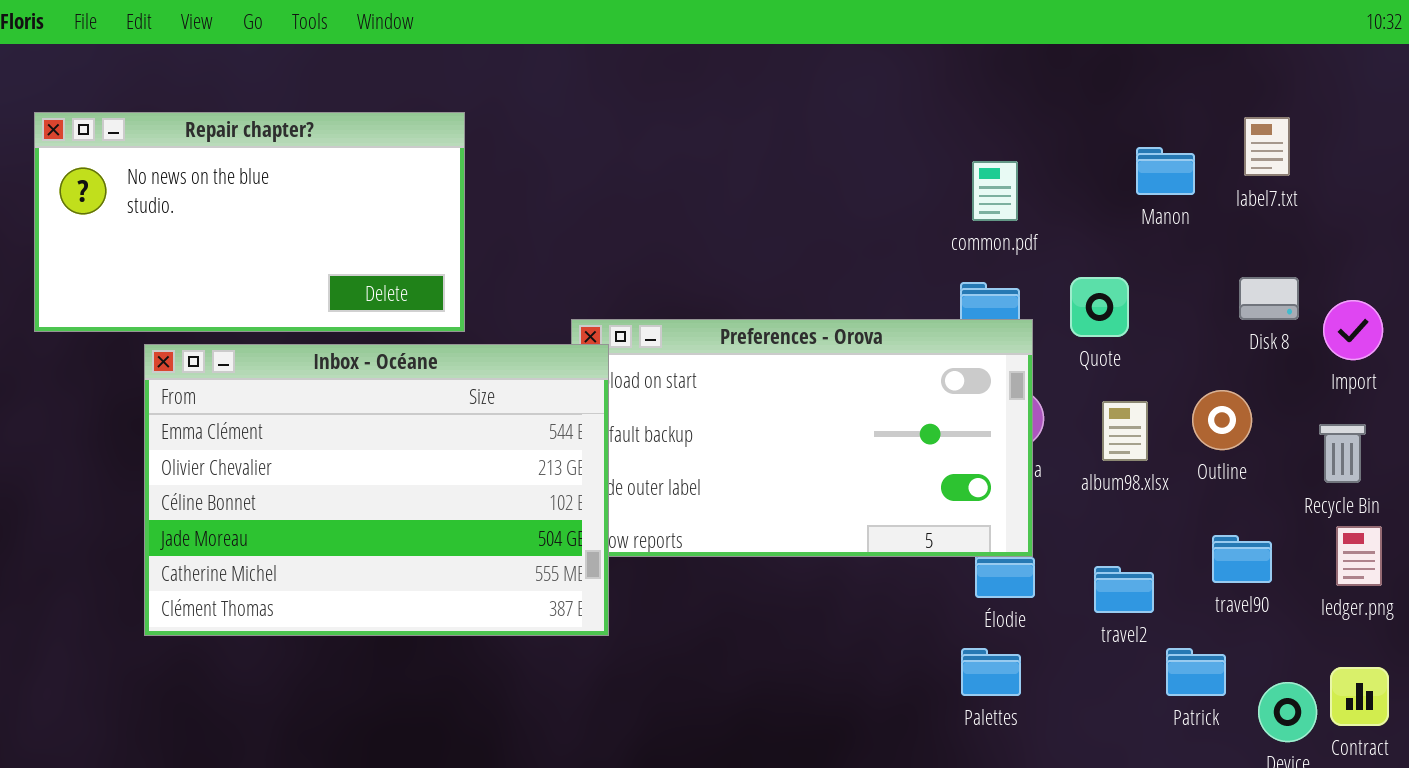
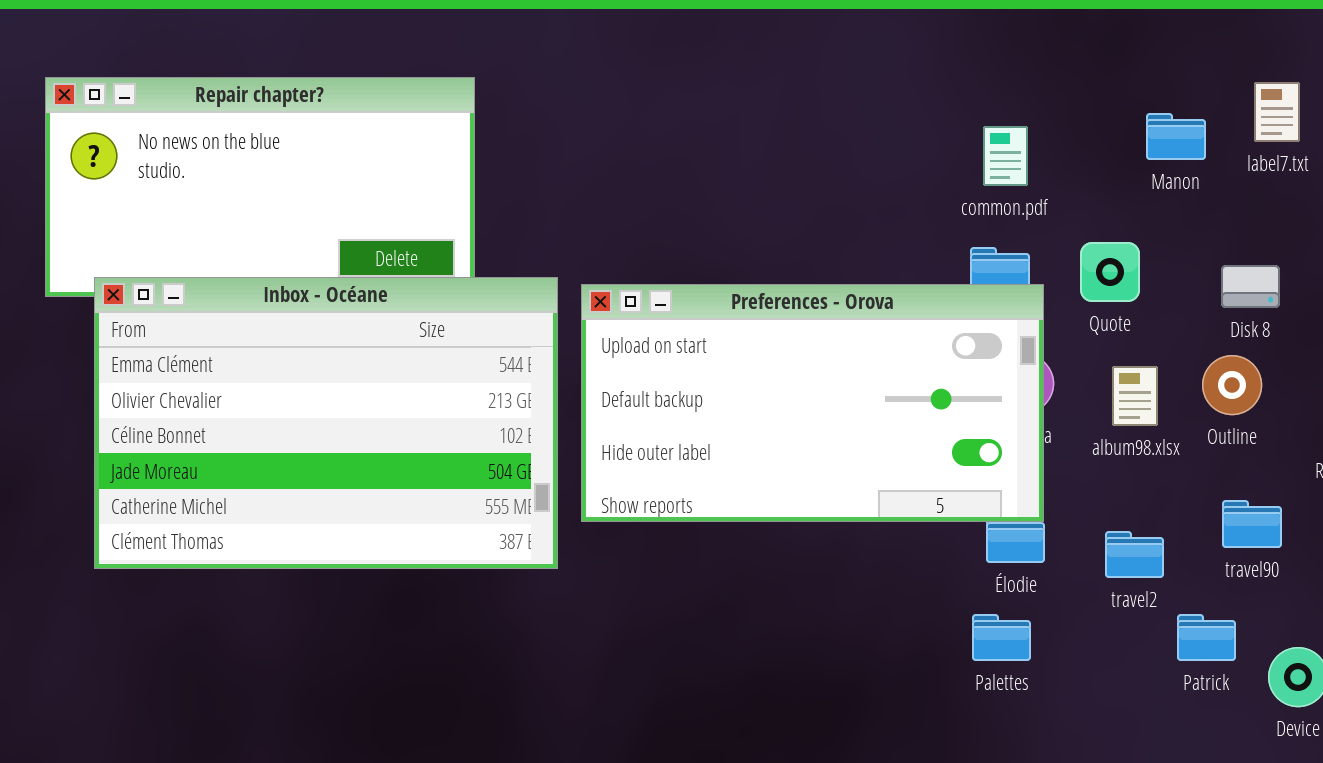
Disk 8: [1239,277,1299,320] -> [1221,265,1280,308], moved
Inbox - Océane: [144,344,609,636] -> [94,277,558,569], moved

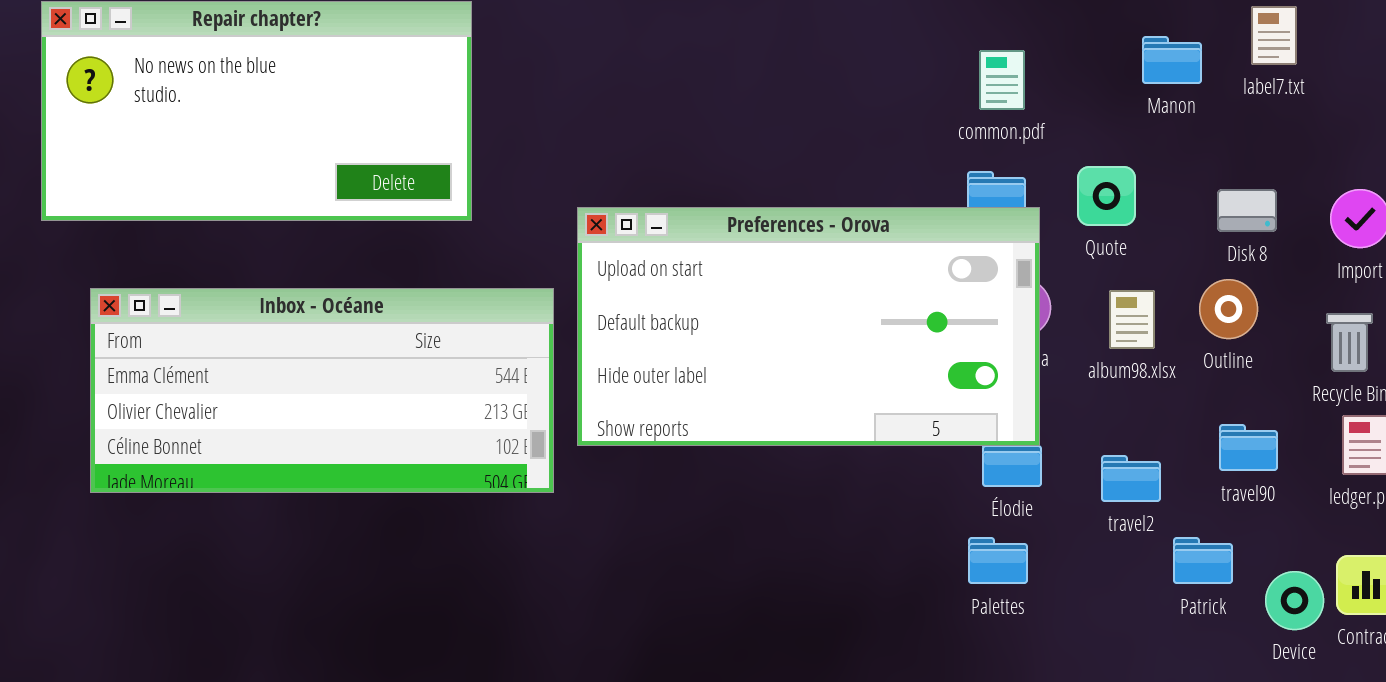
Inbox - Océane: [94,277,558,569] -> [90,288,554,493], resized

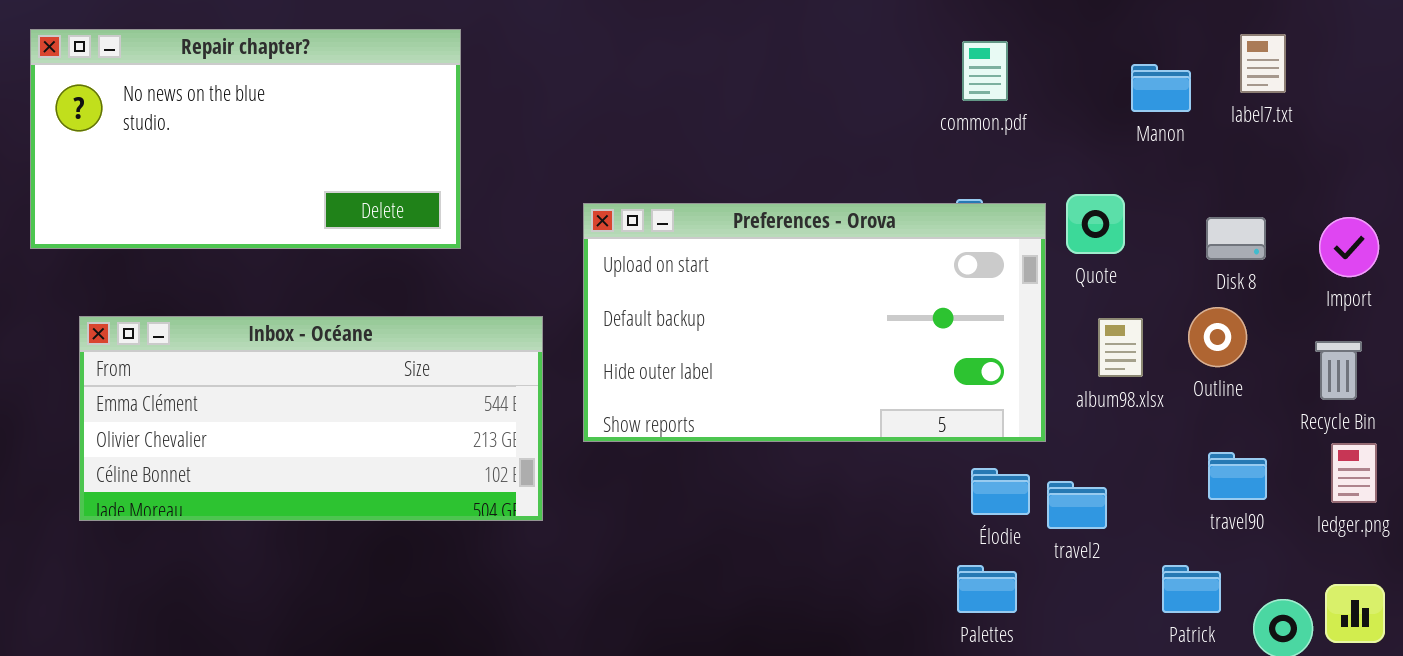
common.pdf: [979,50,1025,110] -> [962,41,1008,101], moved
Preferences - Orova: [577,207,1040,446] -> [583,203,1046,442], moved
travel2: [1101,455,1161,502] -> [1047,481,1107,529], moved

